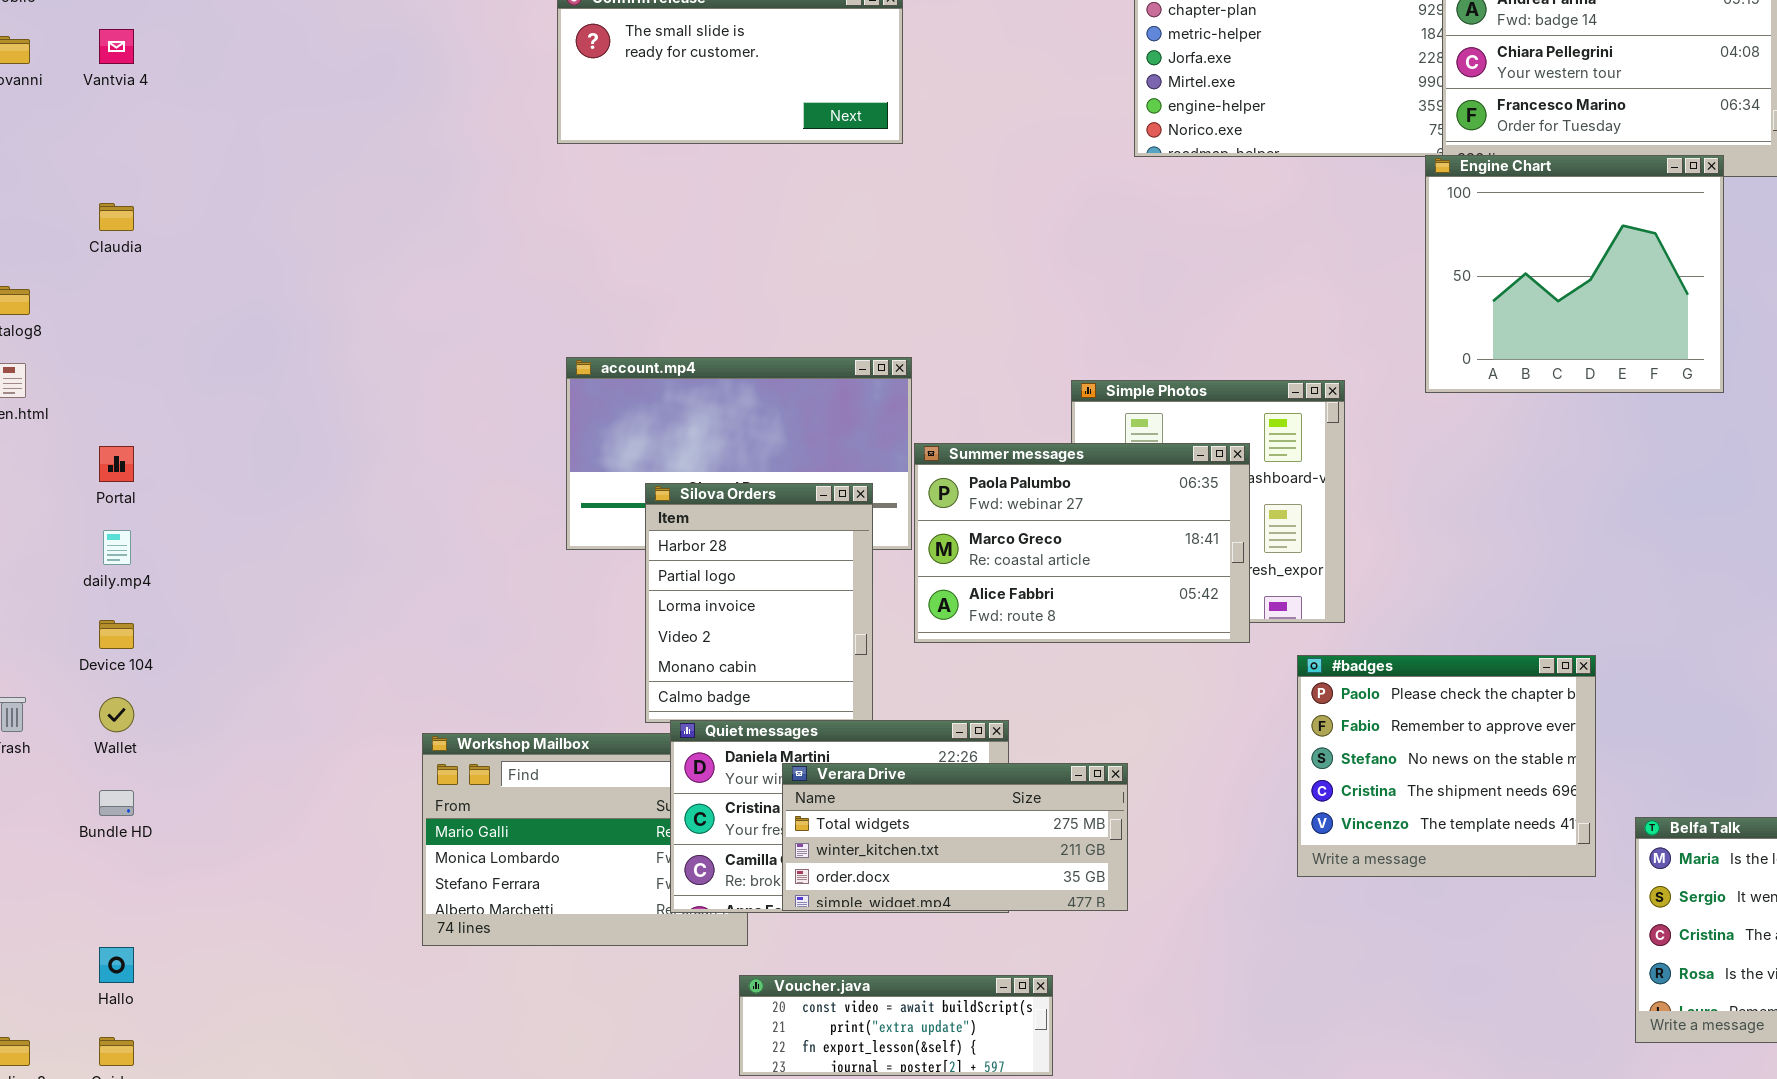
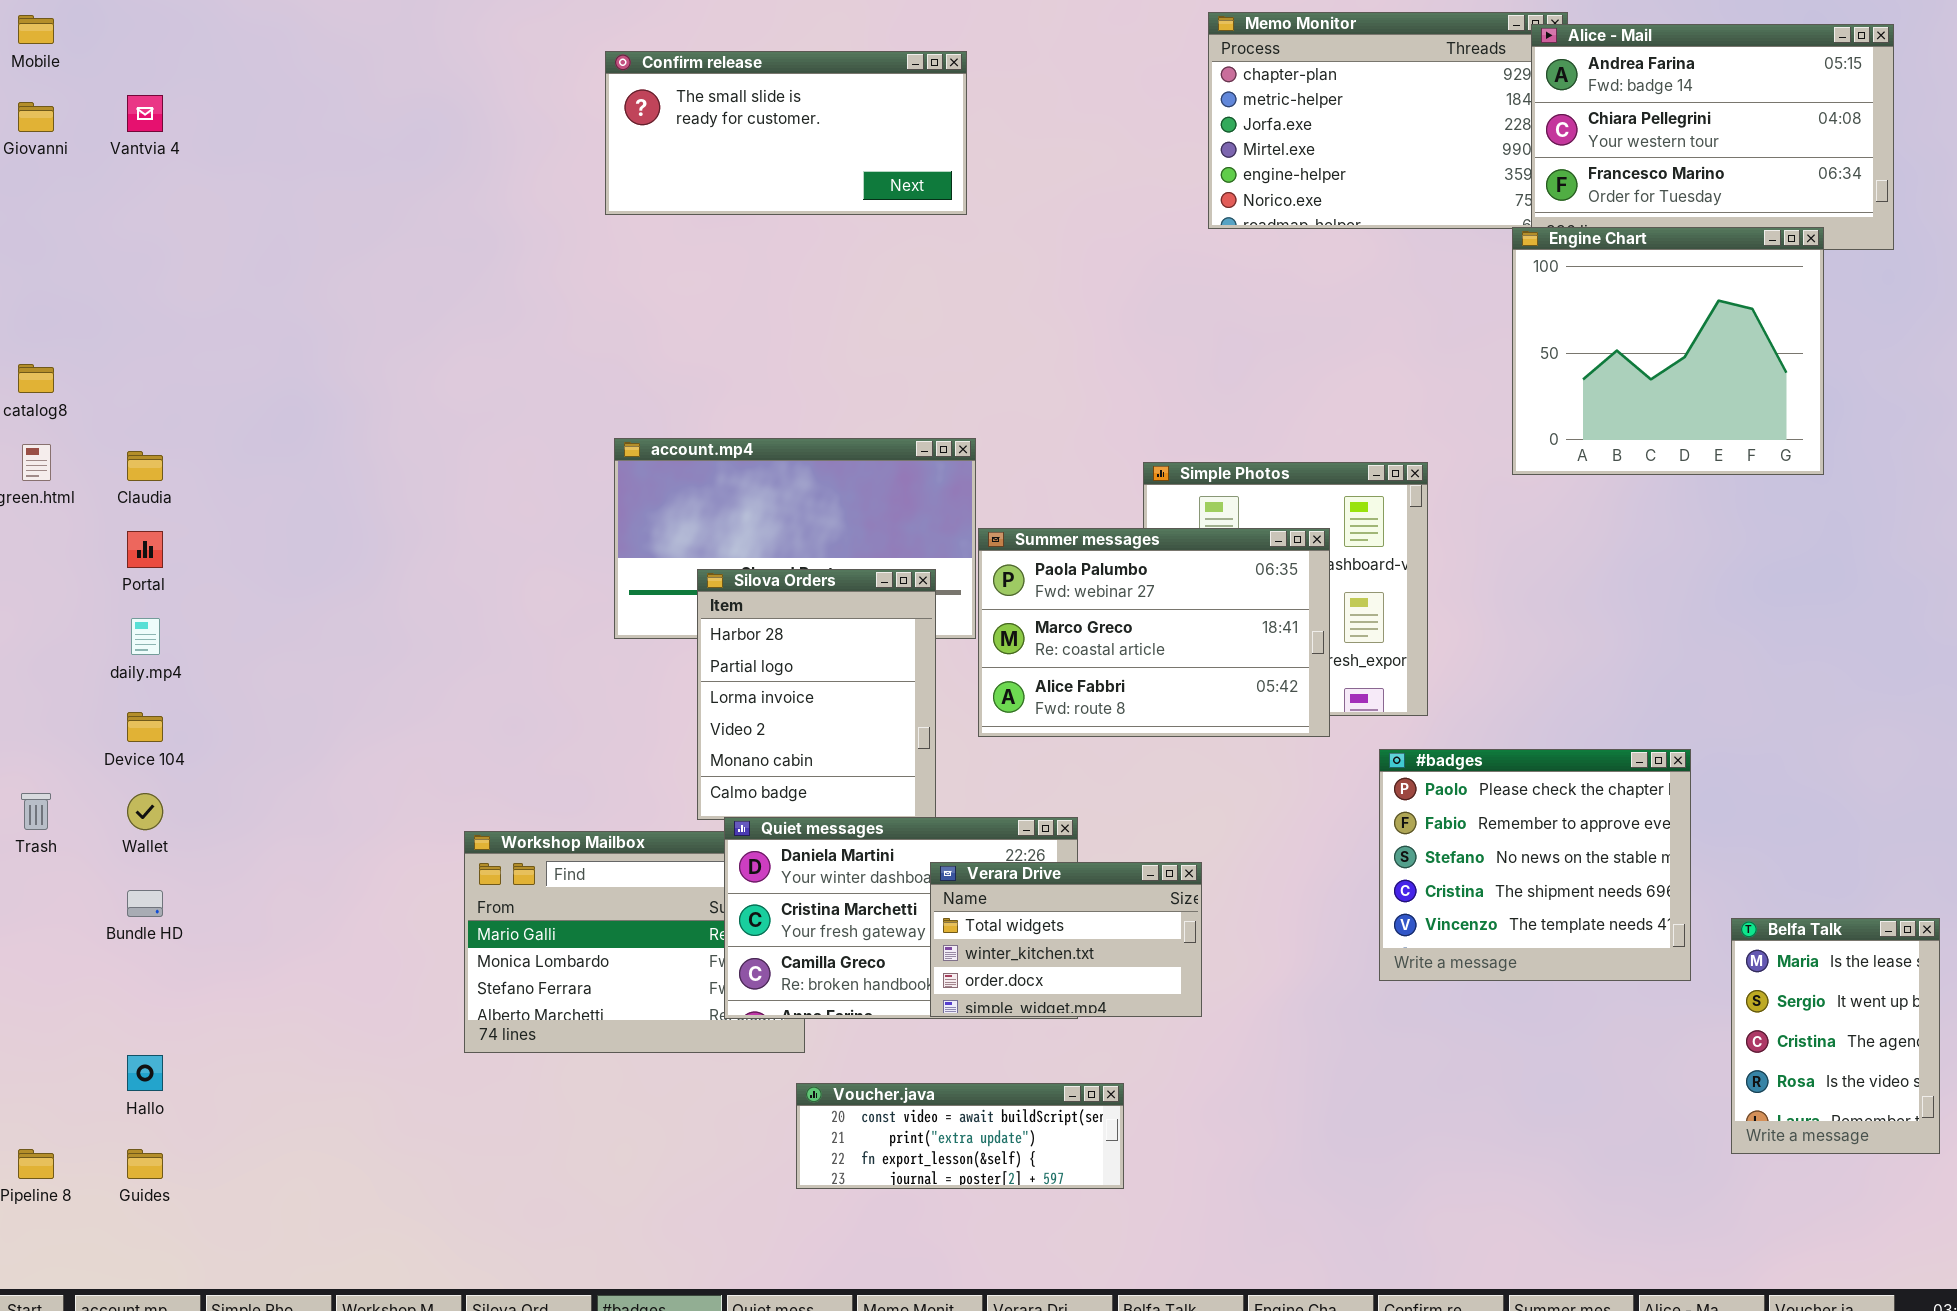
Claudia: [99,203,134,231] -> [127,451,163,481], moved
Verara Drive: [782,763,1128,911] -> [930,862,1202,1017], resized

